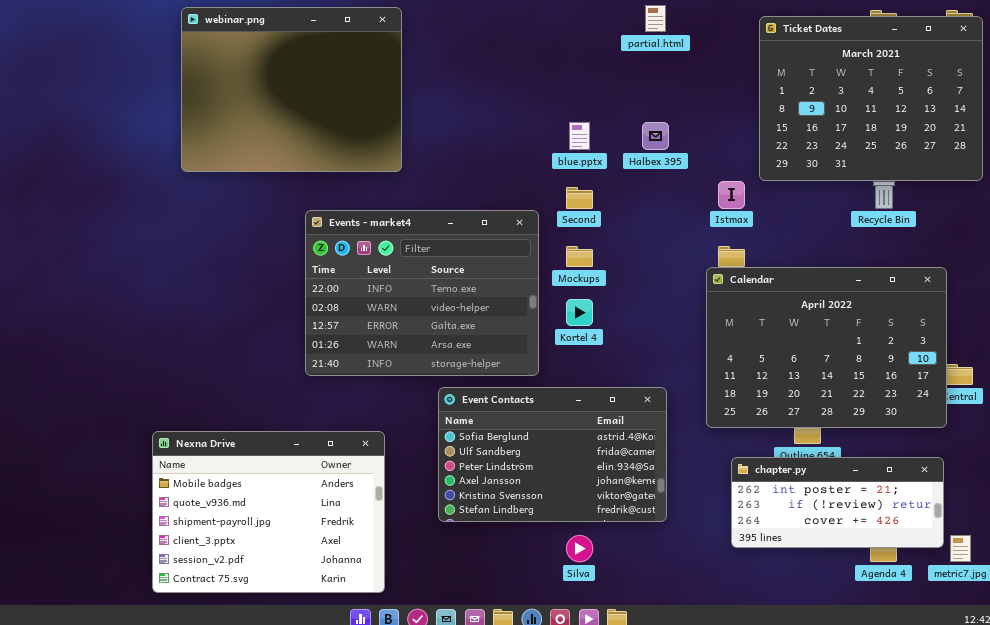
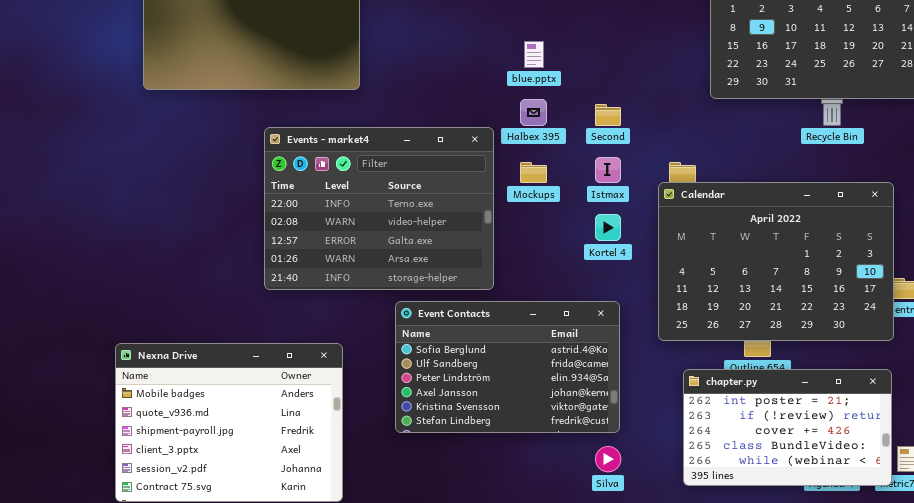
Halbex 395: [642,122,669,150] -> [520,99,547,126], moved
Istmax: [718,181,745,209] -> [595,157,621,183], moved
Second: [566,187,593,209] -> [595,104,621,126], moved
Kortel 4: [566,299,593,326] -> [595,214,621,241], moved
chapter.py: [731,457,944,548] -> [683,369,892,486], resized
Silva: [566,535,593,562] -> [595,446,621,472], moved

